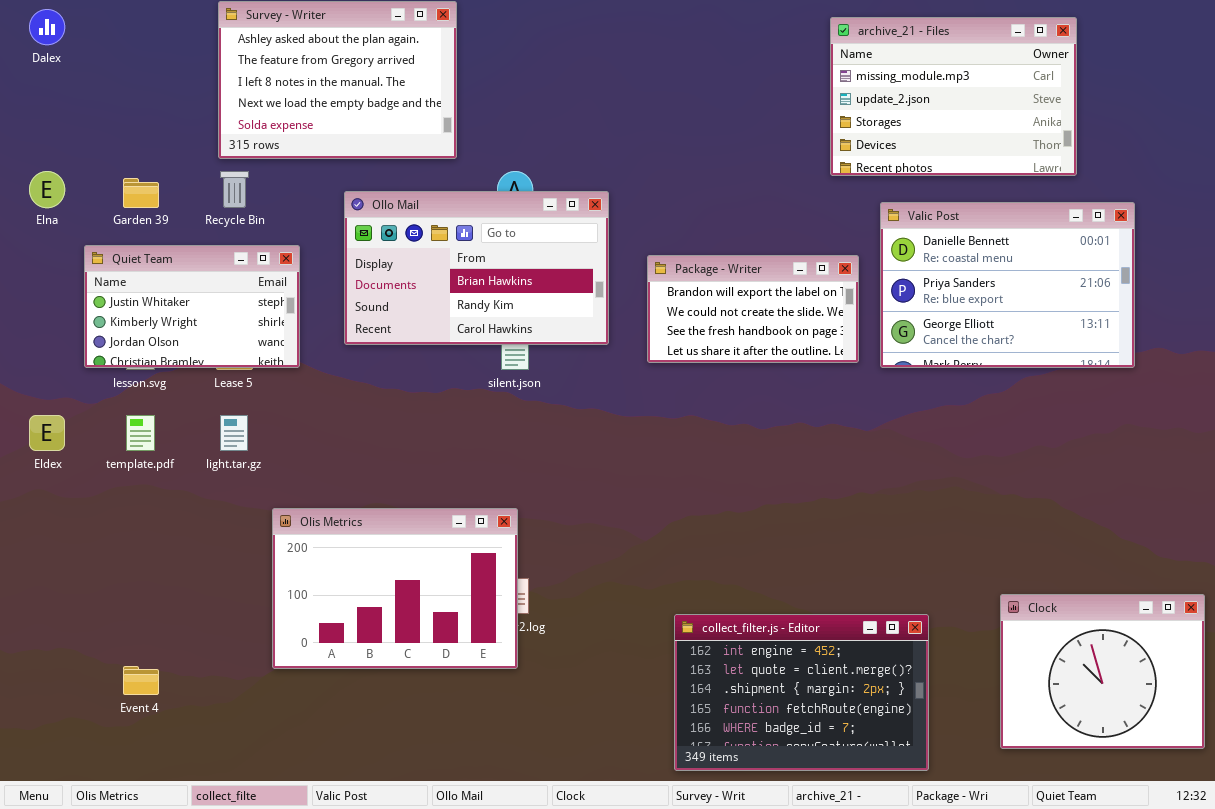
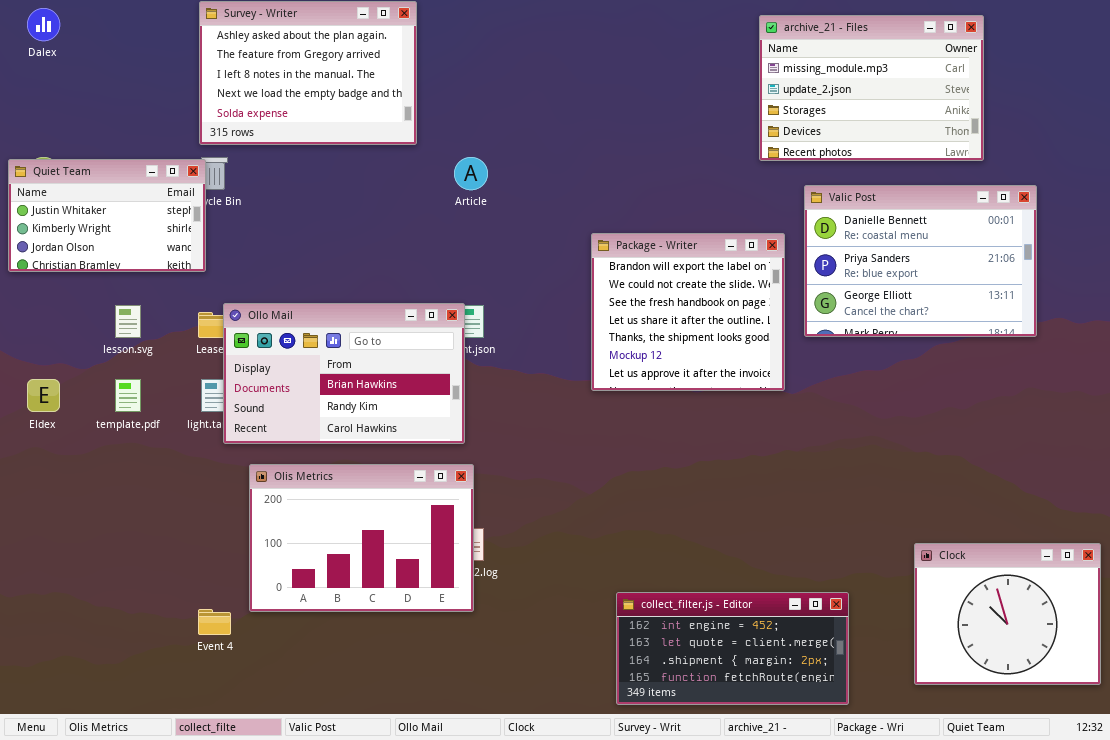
Ollo Mail: [344,191,609,345] -> [223,303,465,444], moved
Quiet Team: [84,245,300,368] -> [8,159,206,272], moved
Package - Writer: [647,255,859,363] -> [591,233,785,391], resized
collect_filter.js - Editor: [674,614,929,771] -> [616,592,849,705], resized
Event 4: [123,666,159,695] -> [198,609,231,635], moved

